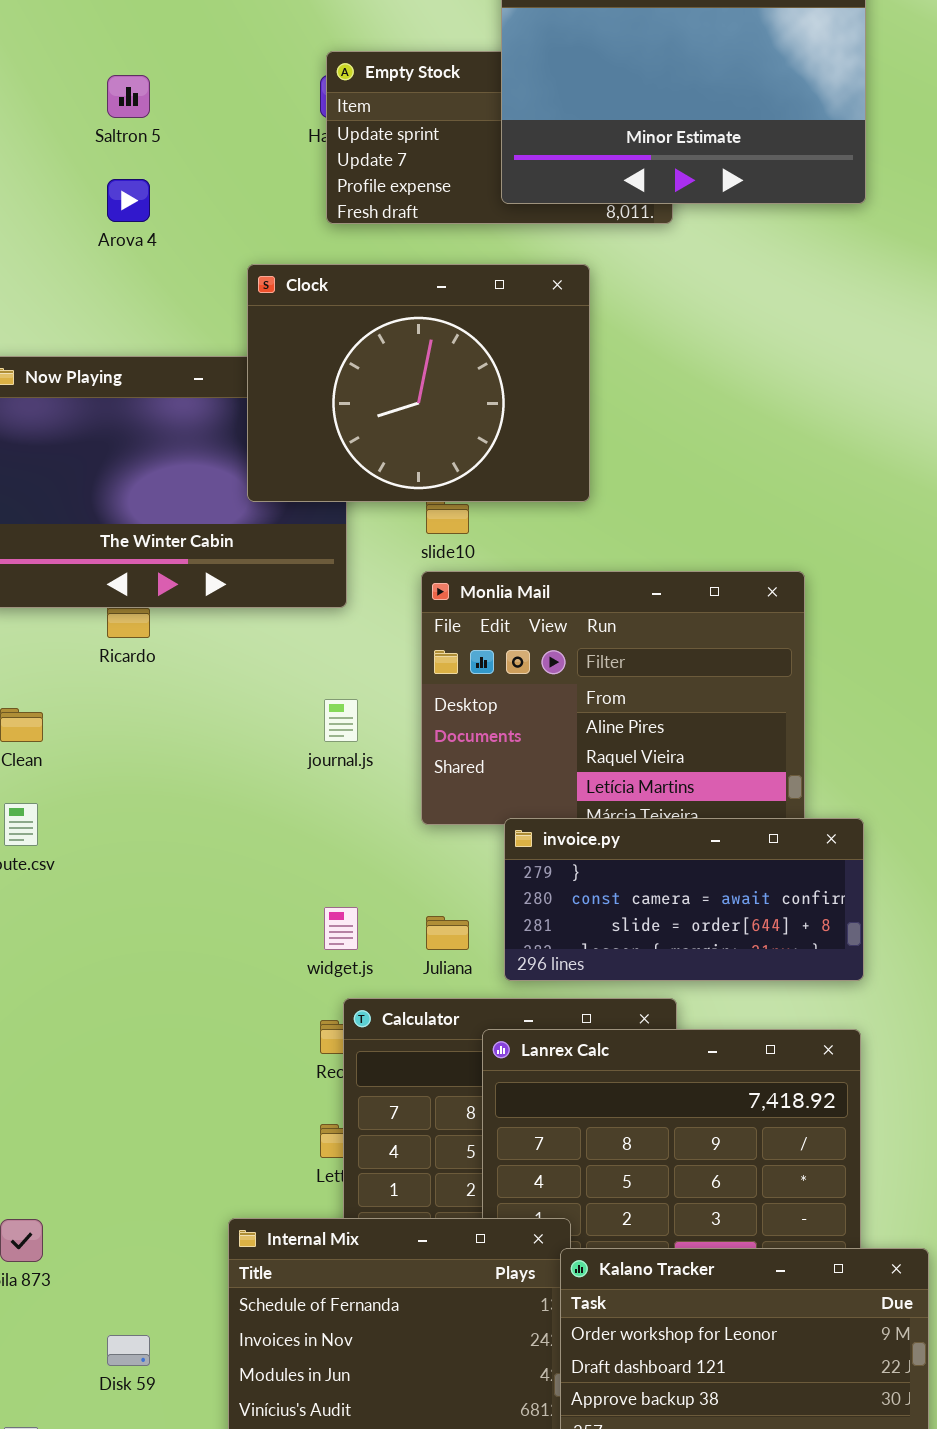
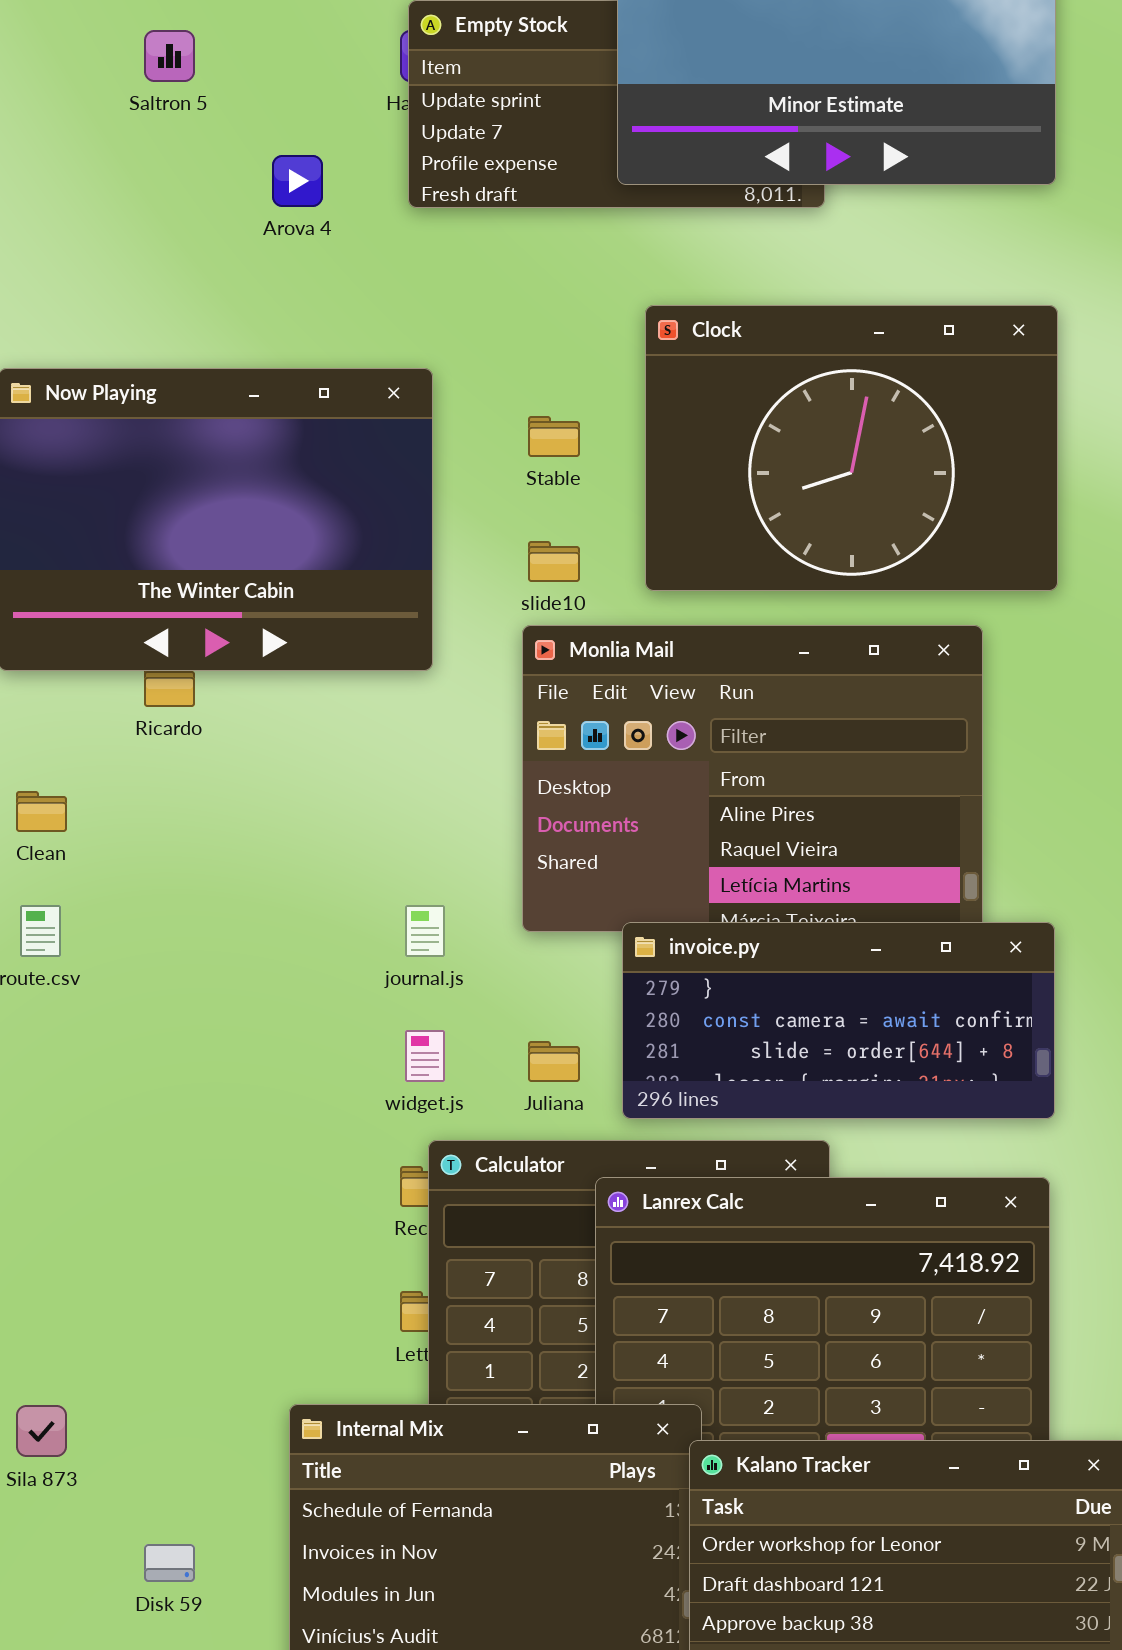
Arova 4: [107,179,150,222] -> [272,155,323,207], moved
Clock: [247,264,590,502] -> [645,305,1058,591], moved
journal.js: [324,699,358,742] -> [405,905,445,957], moved

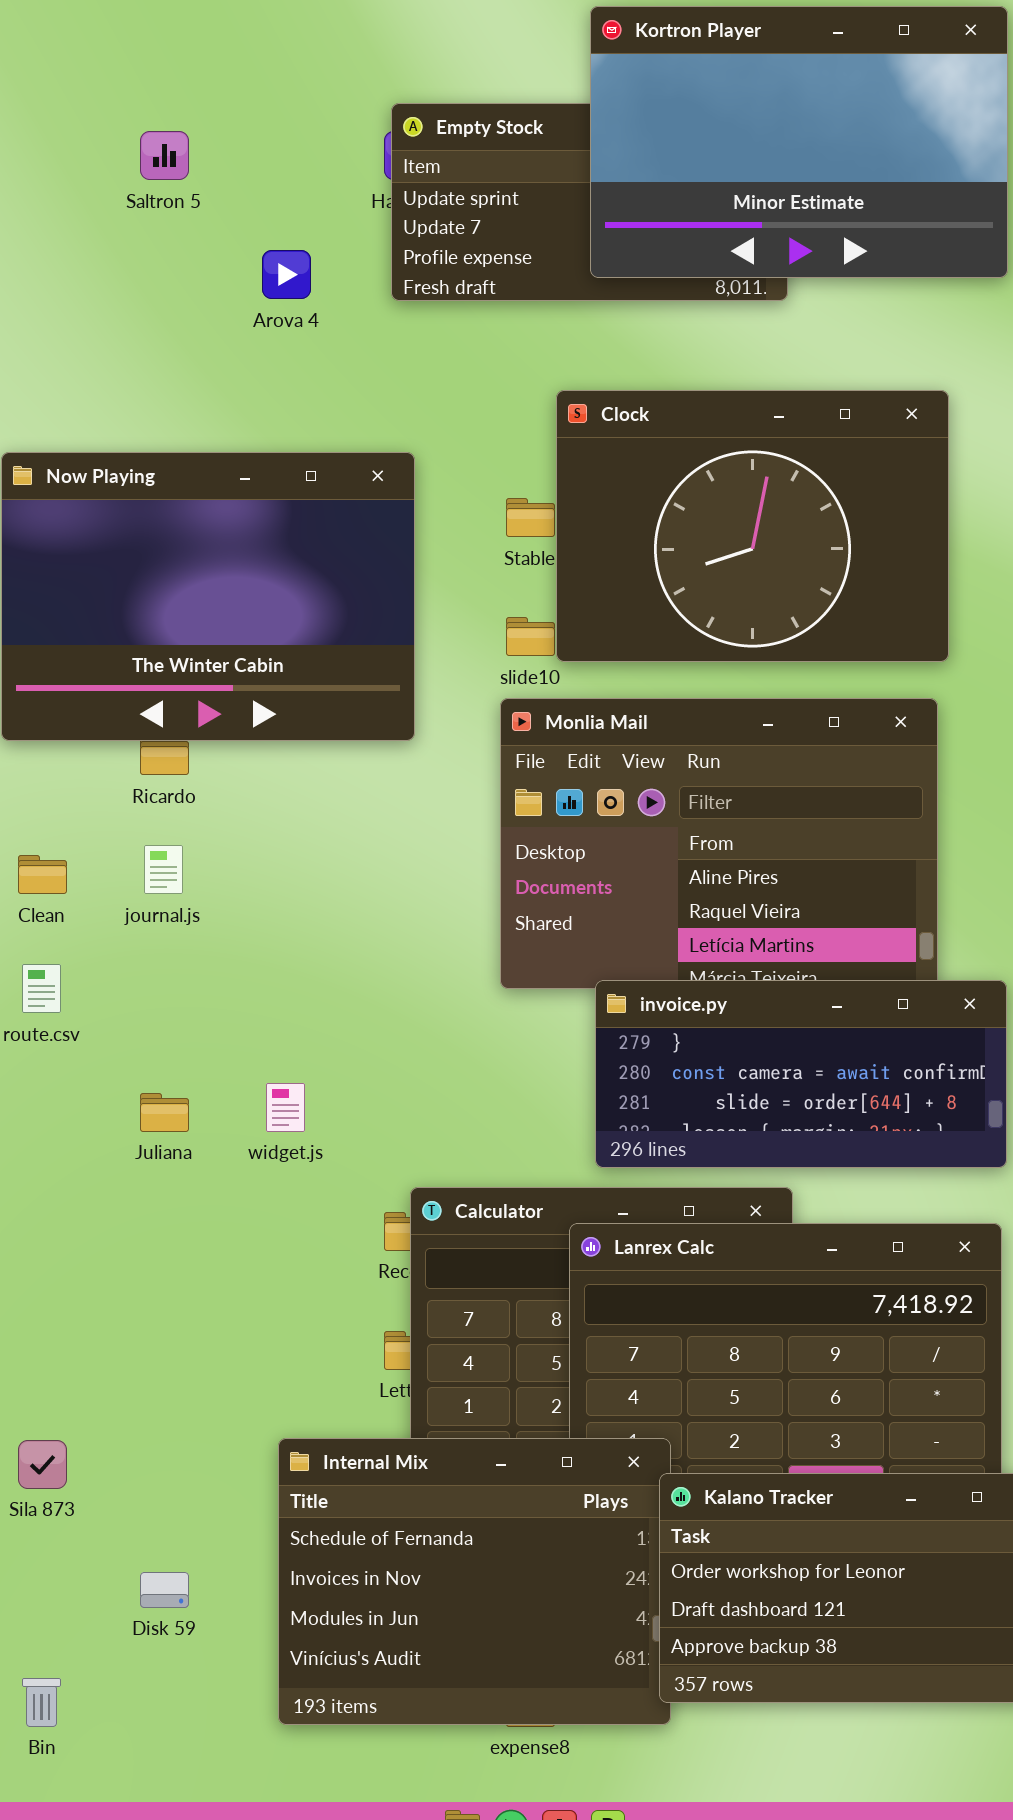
Clock: [645,305,1058,591] -> [556,390,949,662], moved
journal.js: [405,905,445,957] -> [144,845,183,894], moved
widget.js: [405,1030,445,1082] -> [266,1083,305,1132], moved
Juliana: [528,1041,580,1082] -> [140,1093,189,1132], moved

